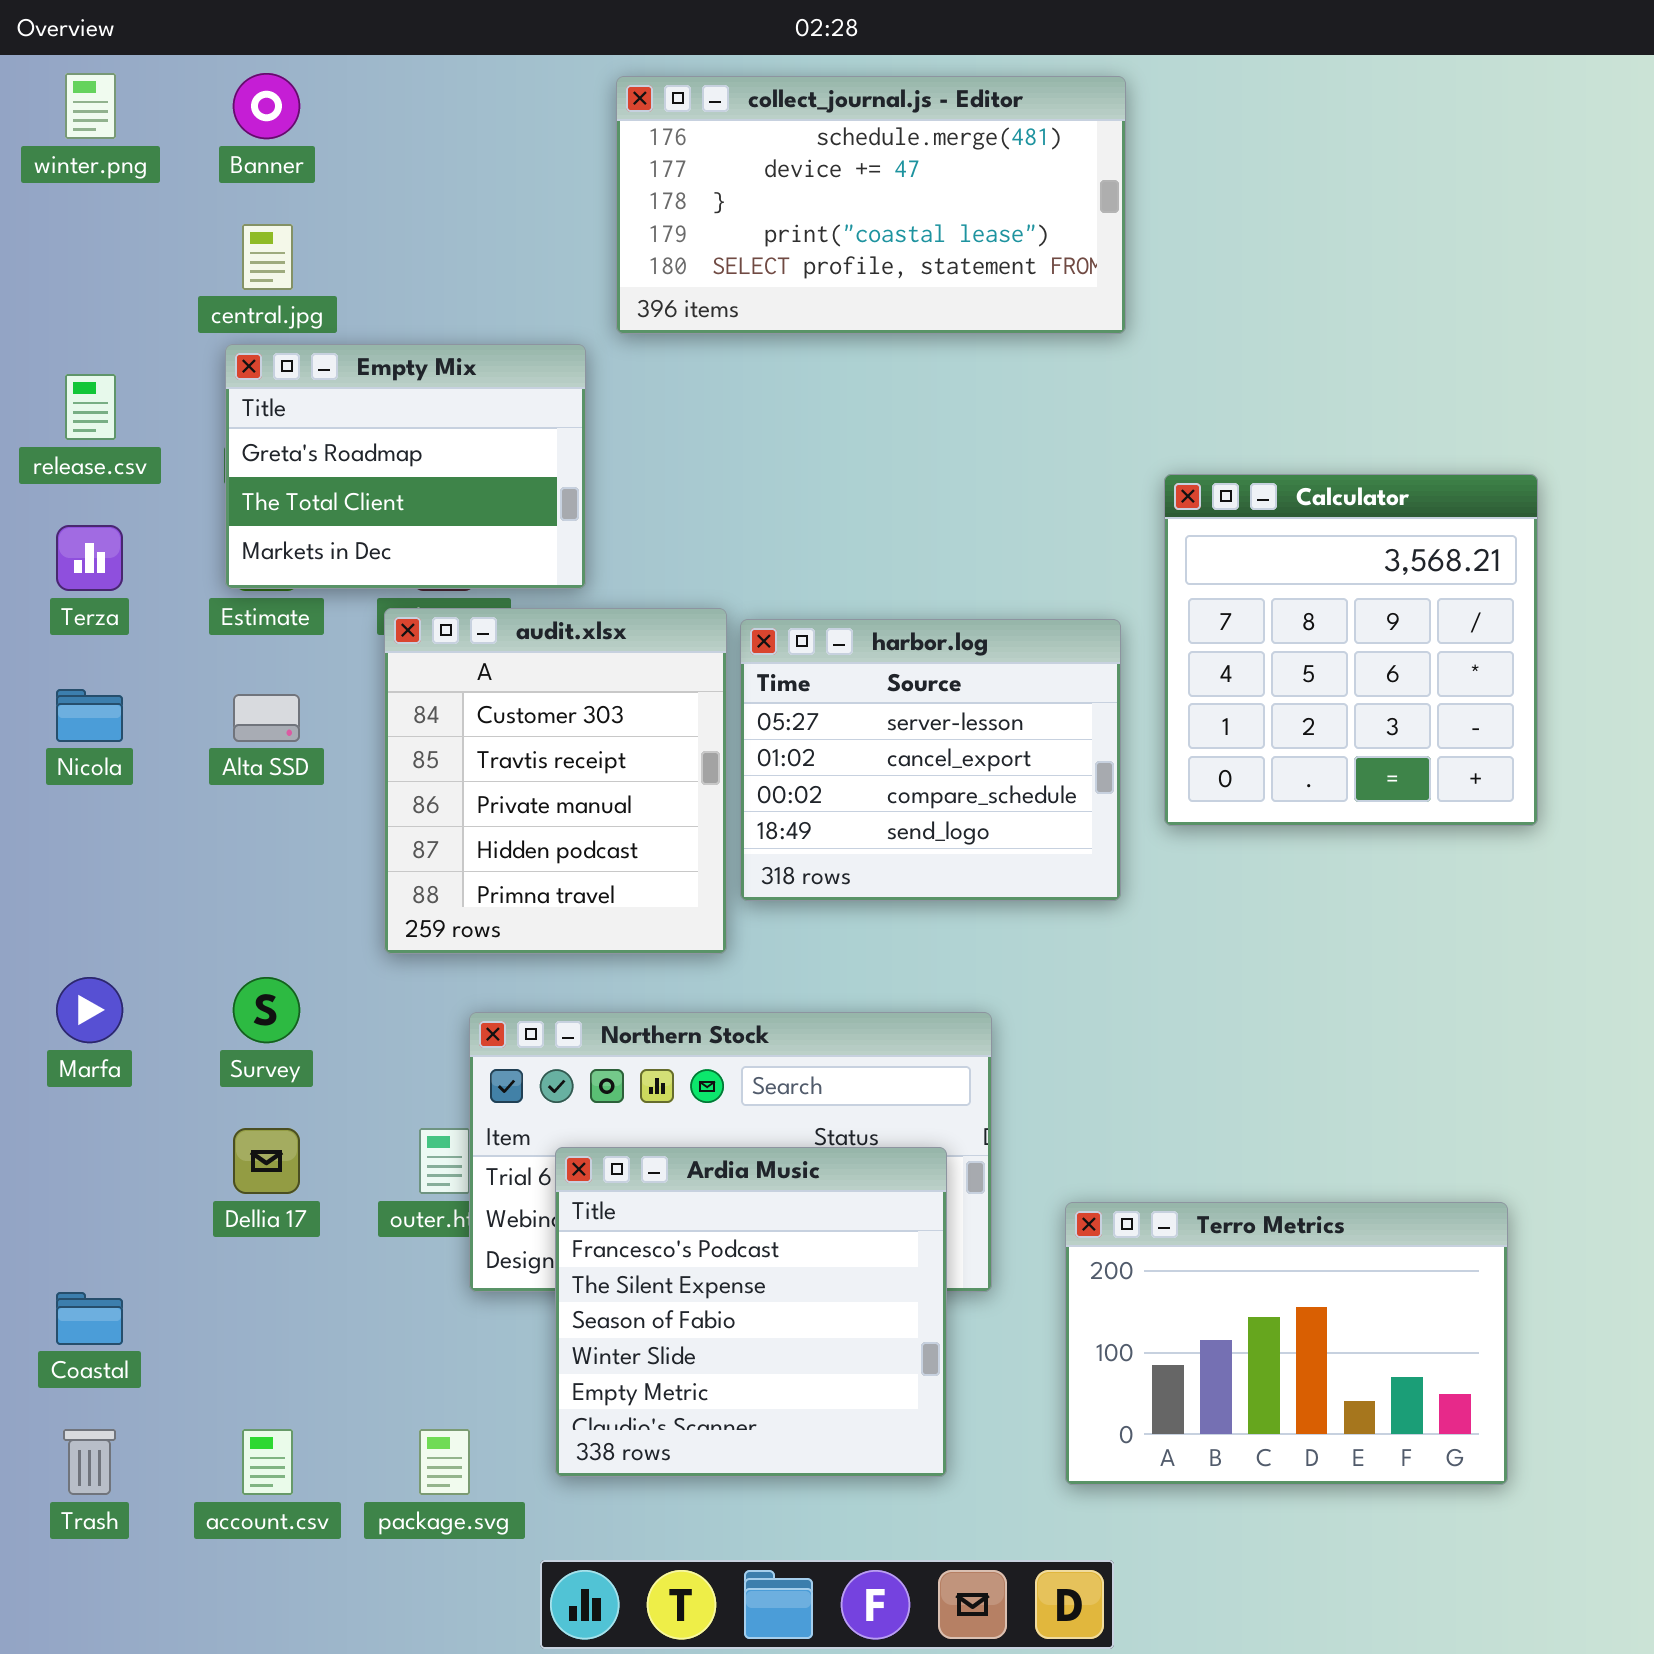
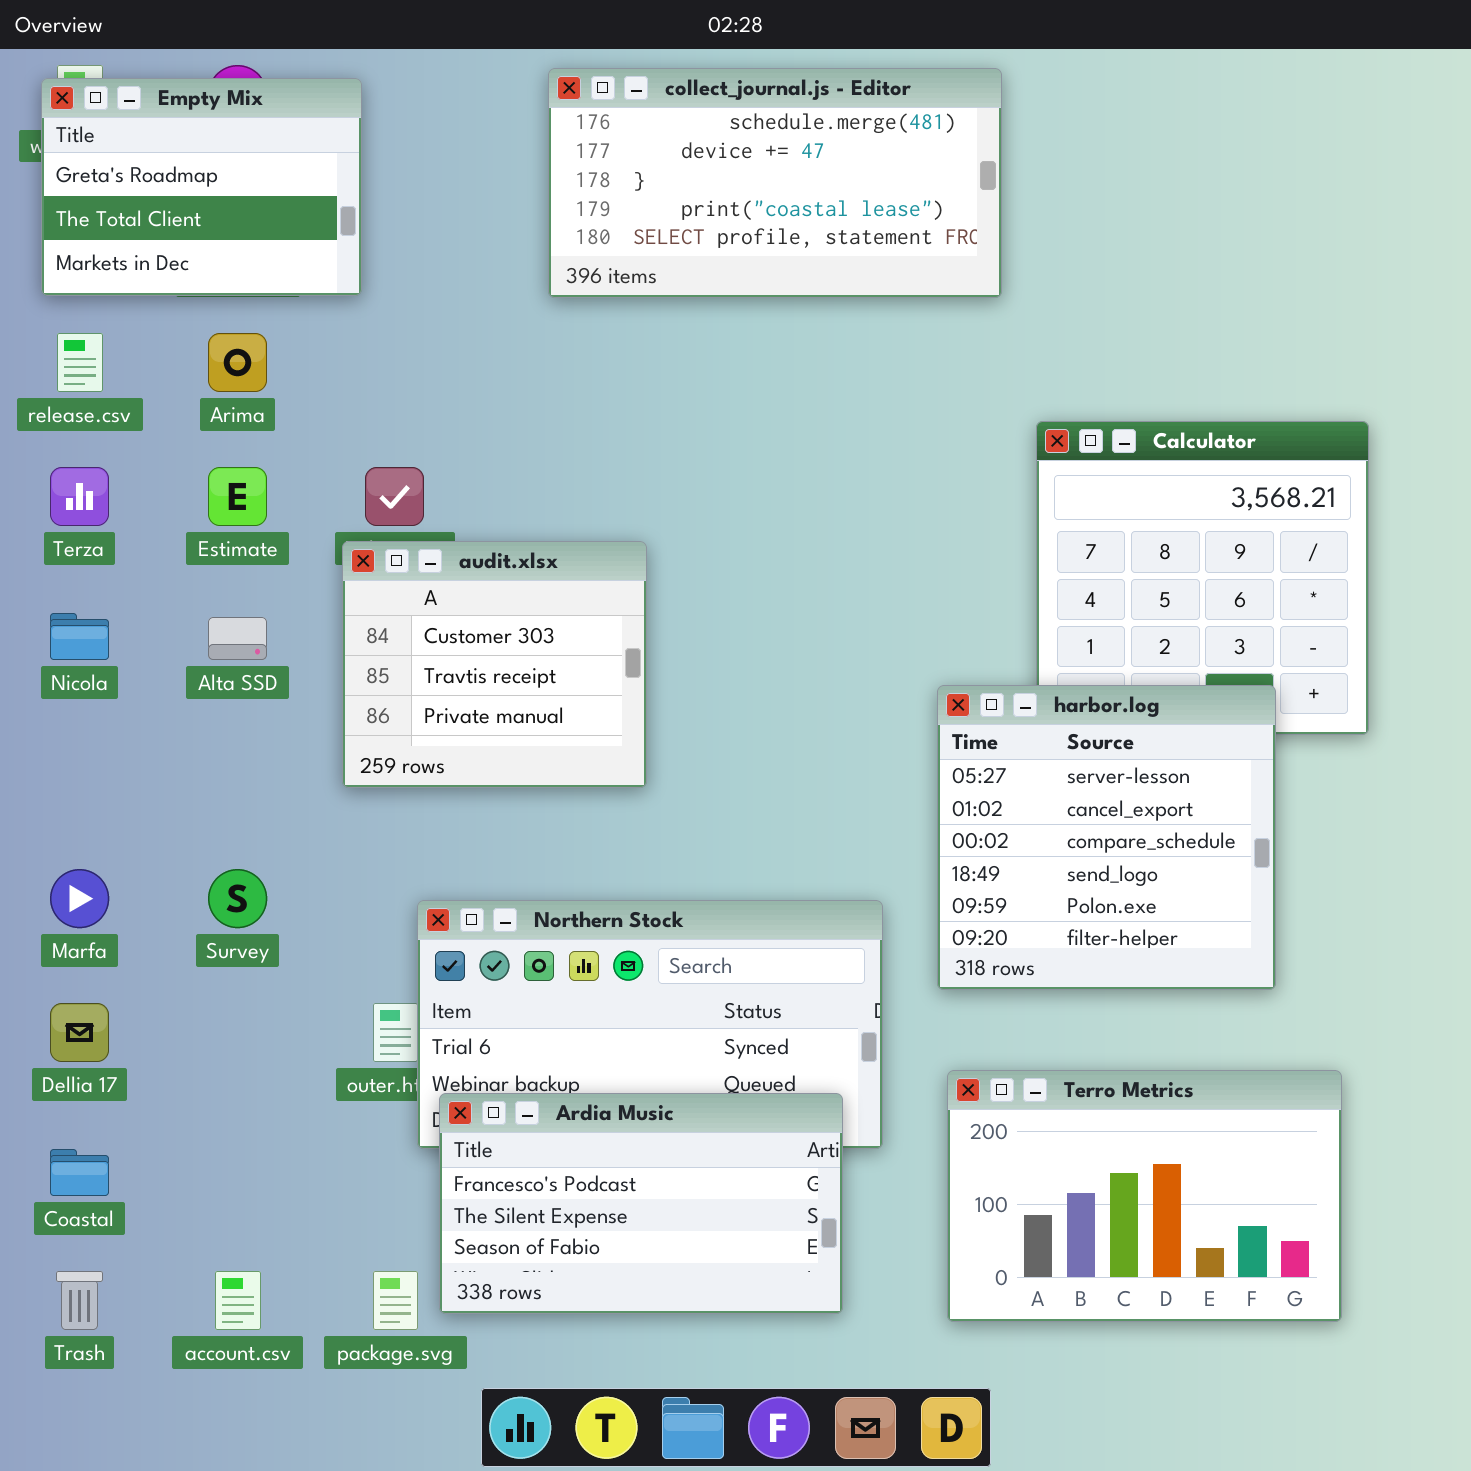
Empty Mix: [225,344,586,589] -> [41,78,362,296], moved
audit.xlsx: [384,608,727,954] -> [342,541,647,788], resized
harbor.log: [740,619,1121,901] -> [937,685,1276,990], moved, resized
Dellia 17: [233,1128,300,1194] -> [50,1003,109,1062], moved
Ardia Music: [555,1147,947,1477] -> [439,1093,843,1314], resized

